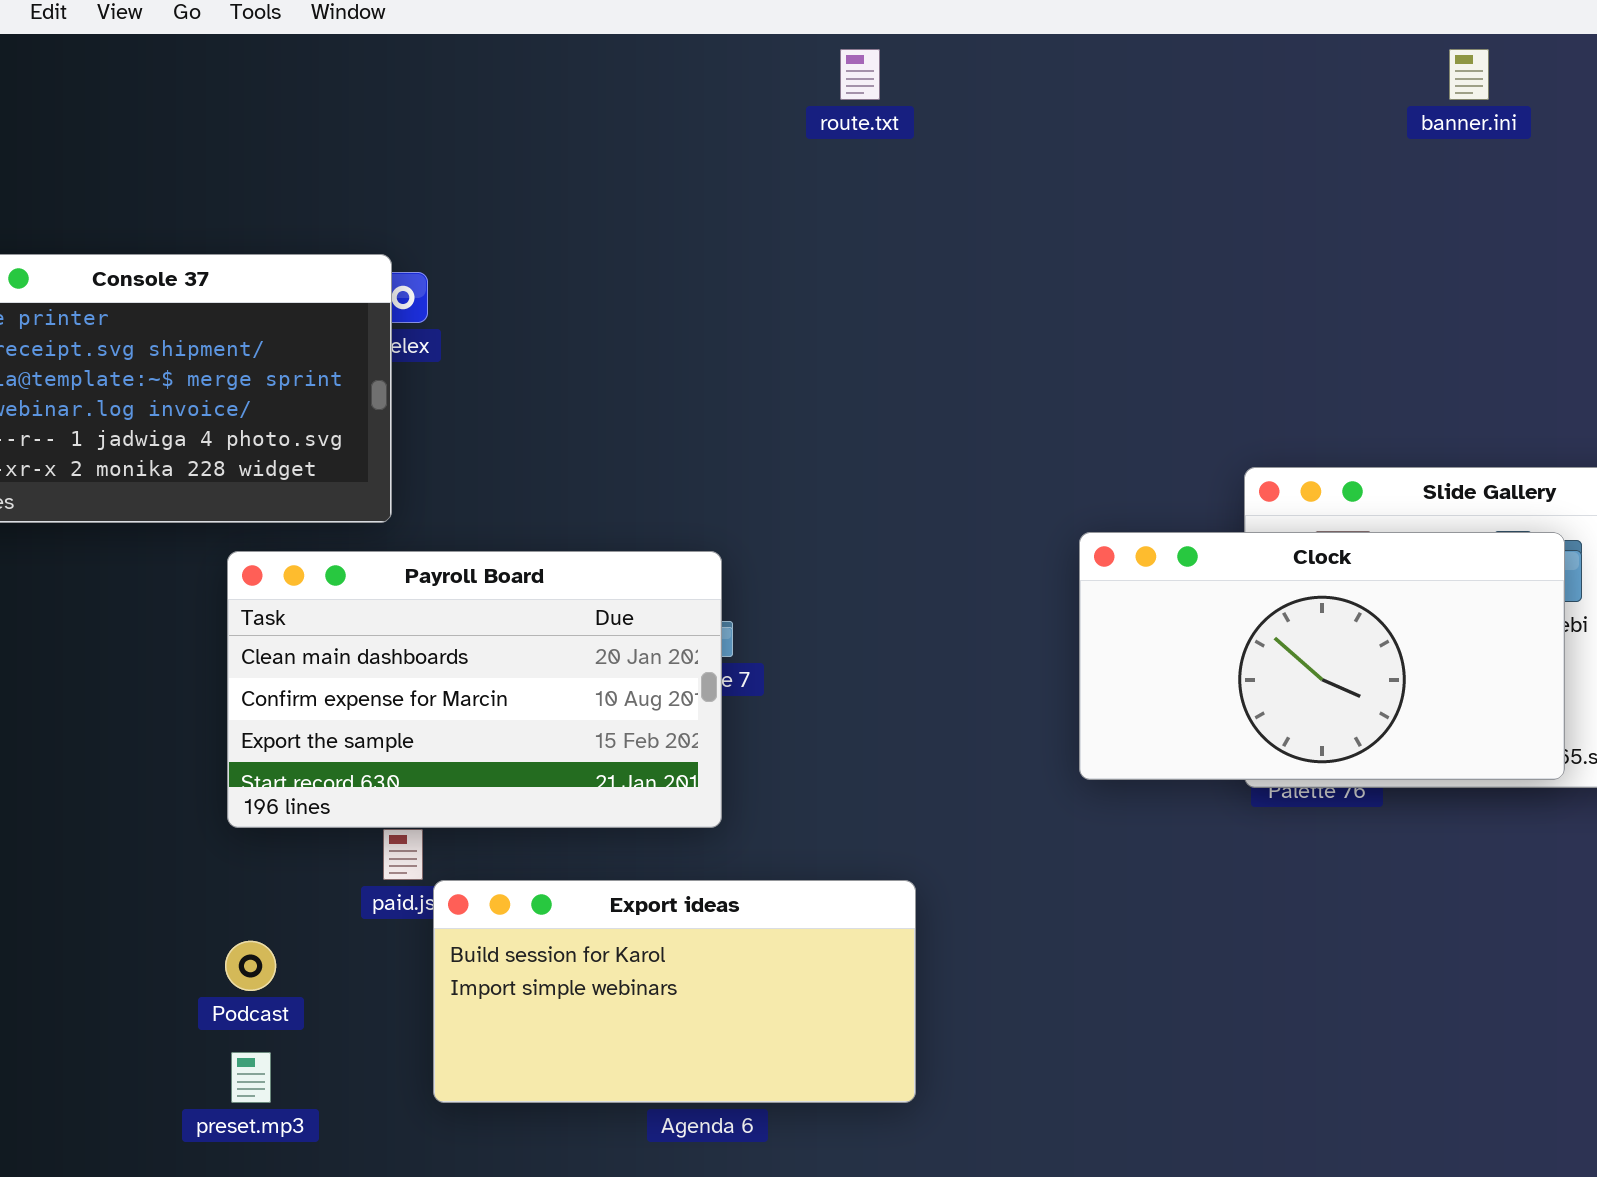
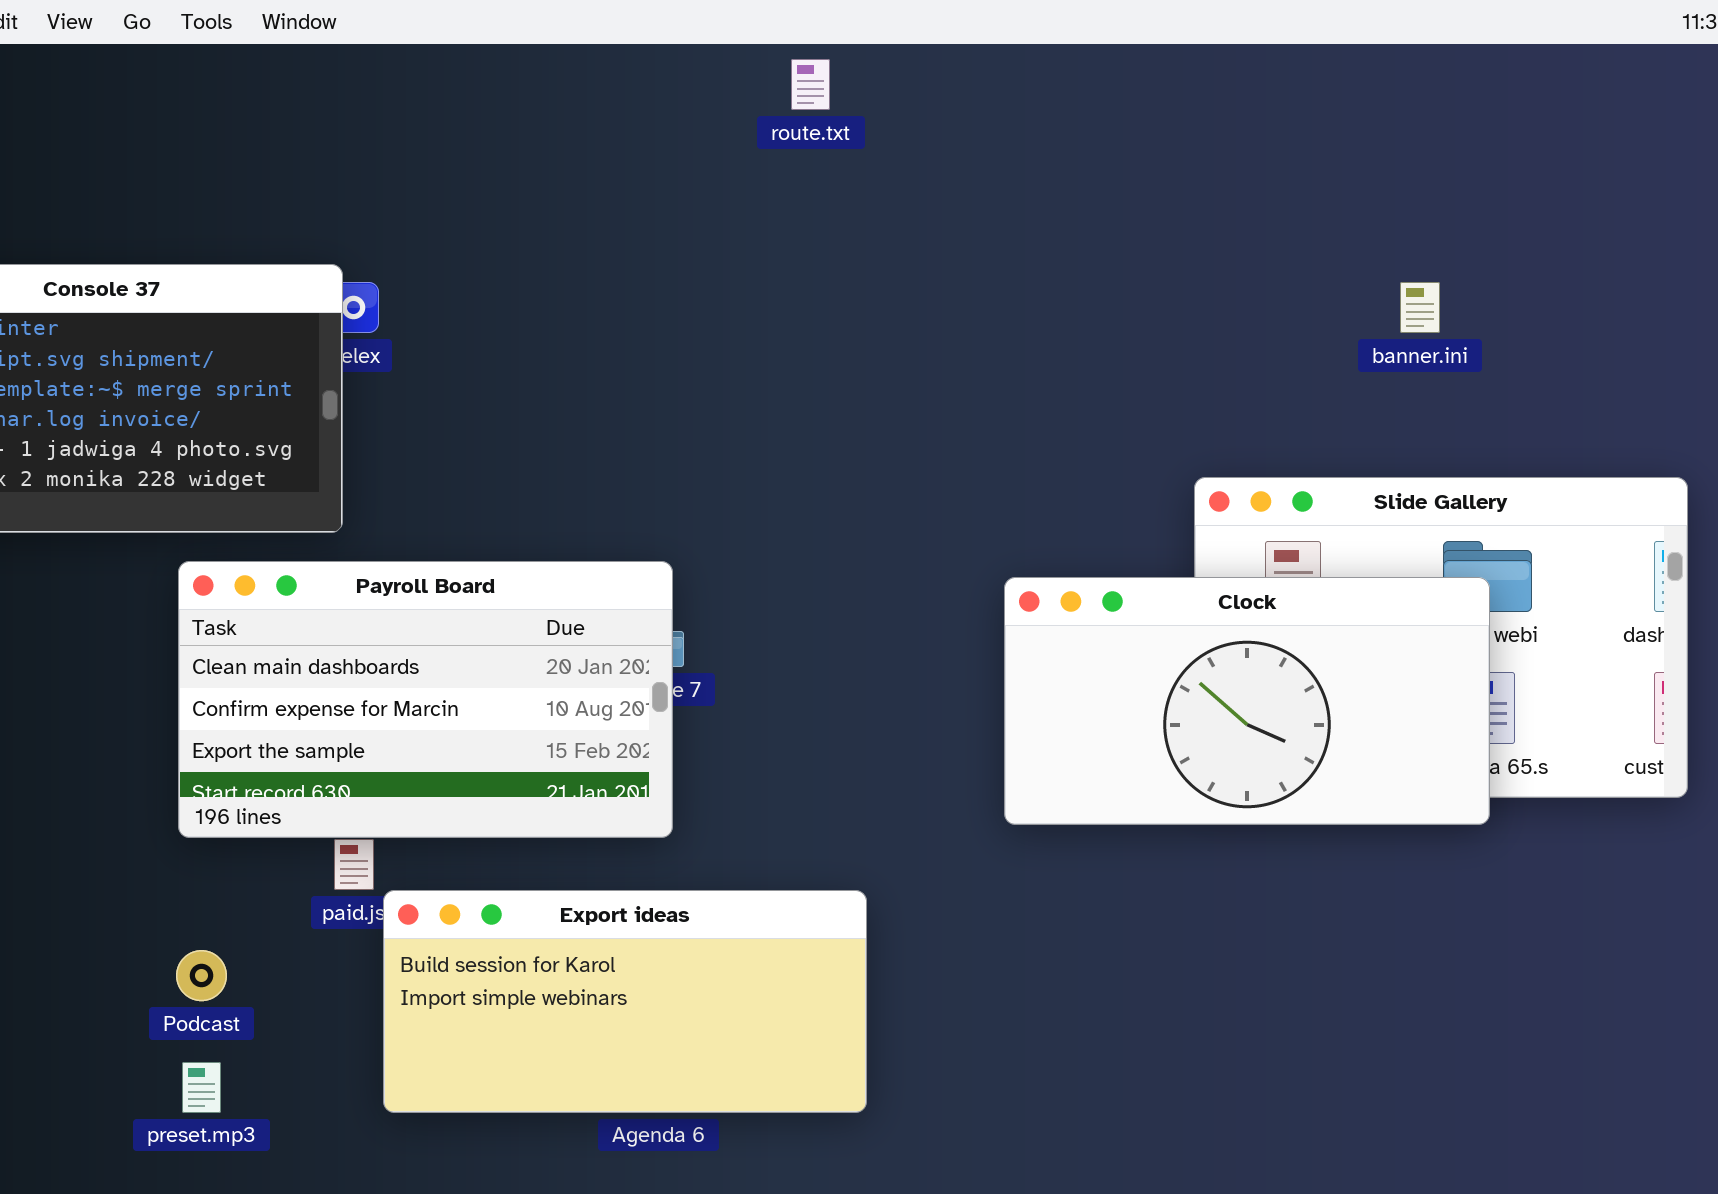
banner.ini: [1449,49,1489,100] -> [1400,282,1440,333], moved
Clock: [1079,532,1565,780] -> [1004,577,1490,825], moved

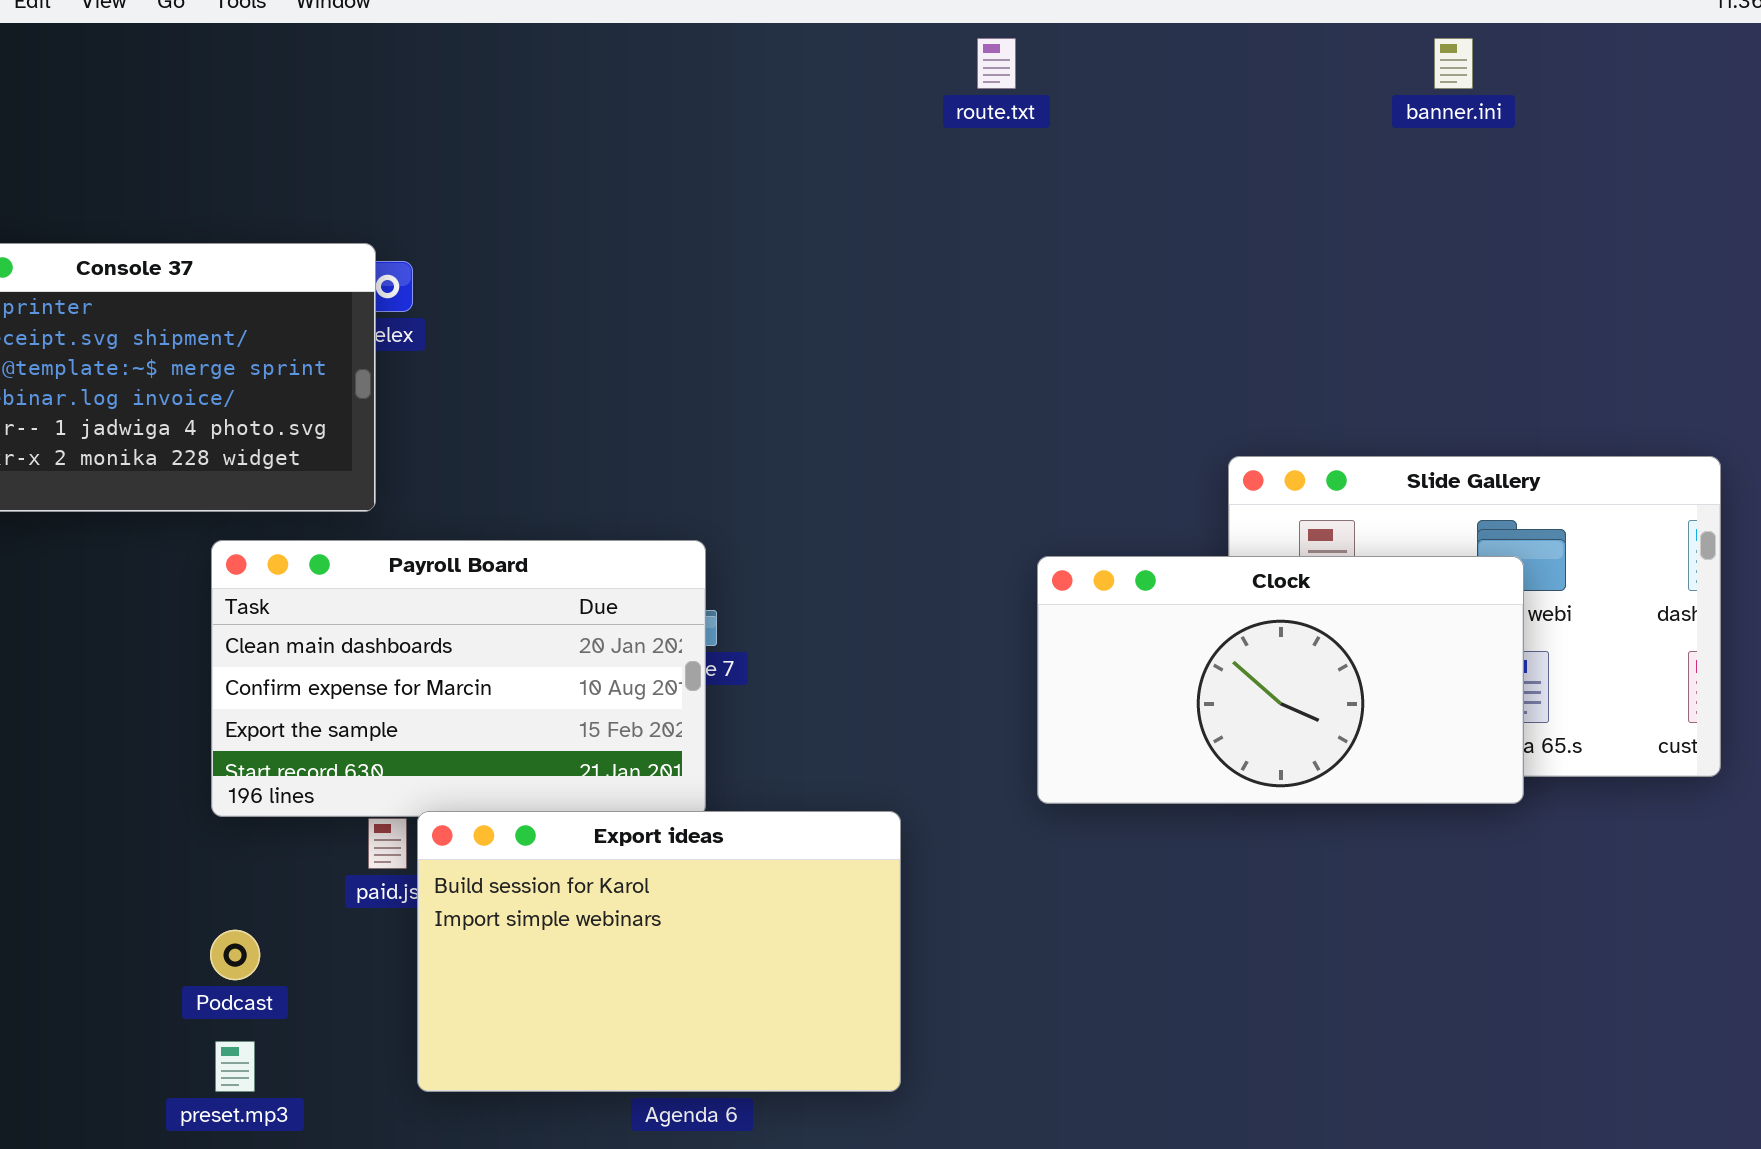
route.txt: [791,59,830,110] -> [977,38,1016,89], moved
banner.ini: [1400,282,1440,333] -> [1434,38,1473,89], moved
Export ideas: [383,890,867,1113] -> [417,811,901,1092], resized

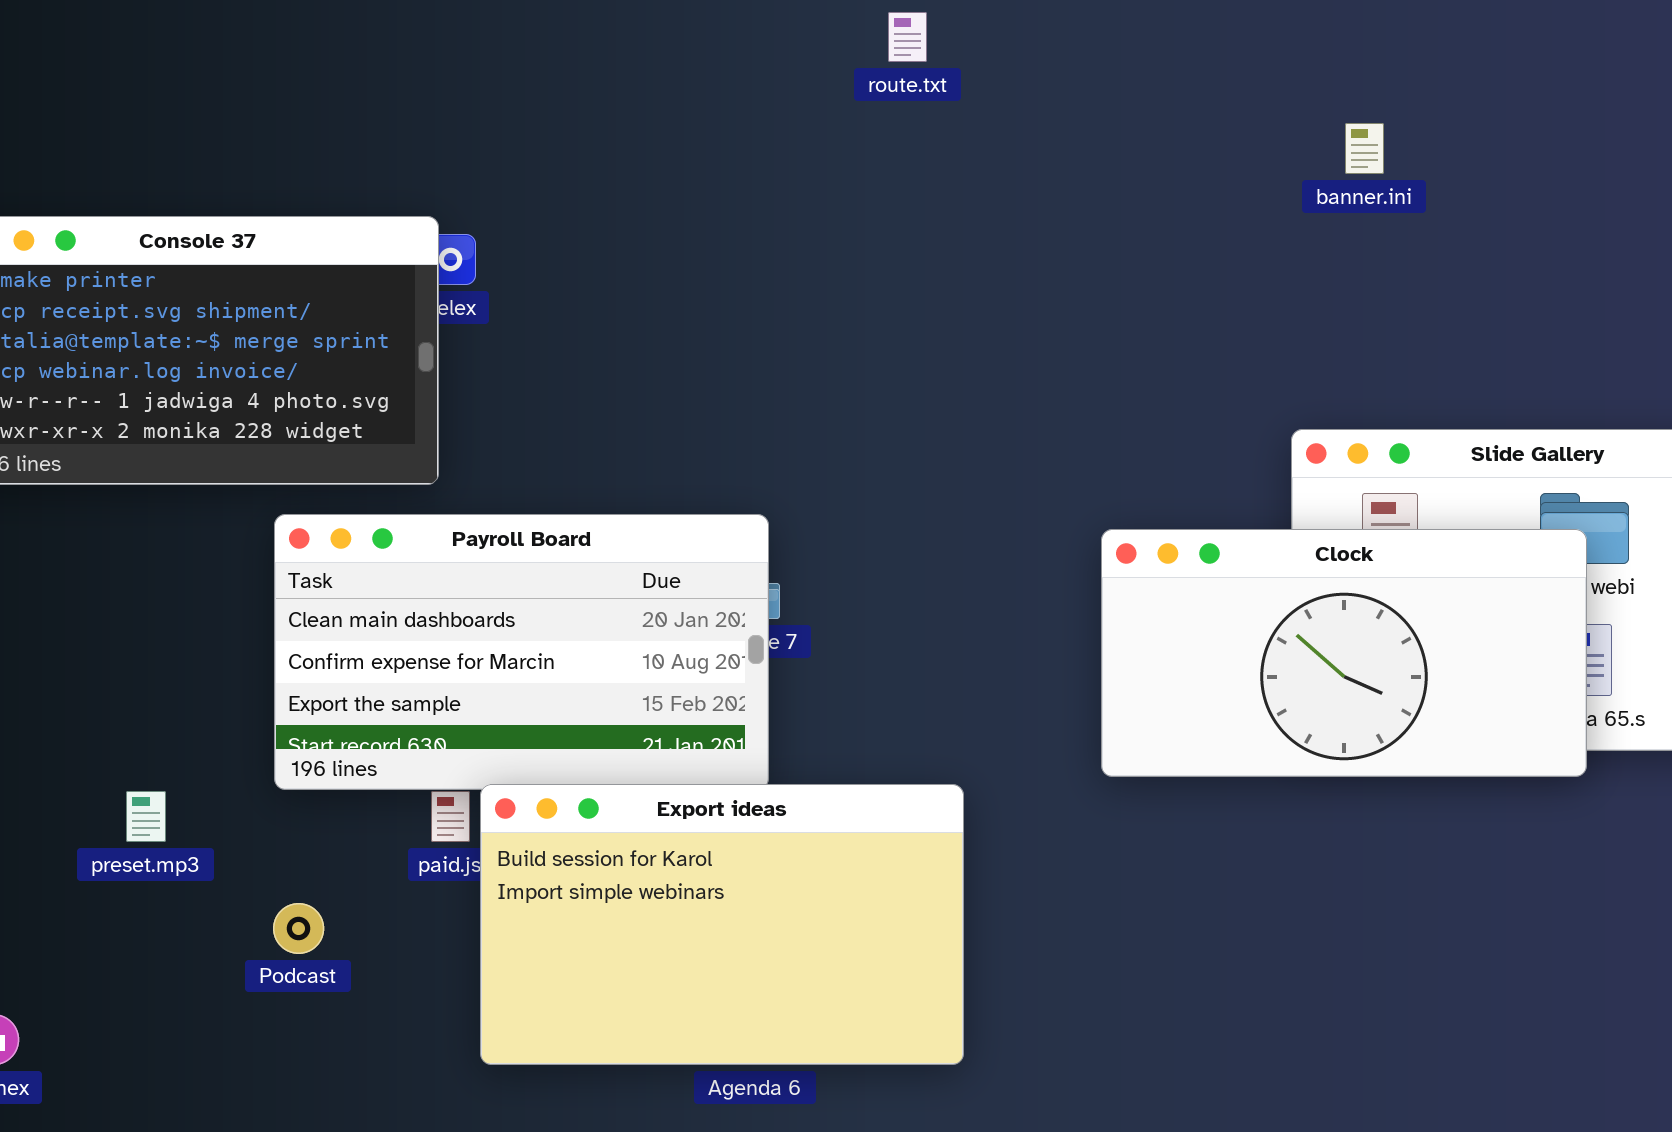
route.txt: [977,38,1016,89] -> [888,12,927,62], moved
banner.ini: [1434,38,1473,89] -> [1345,123,1384,174], moved
preset.mp3: [215,1041,255,1092] -> [126,791,166,842], moved

